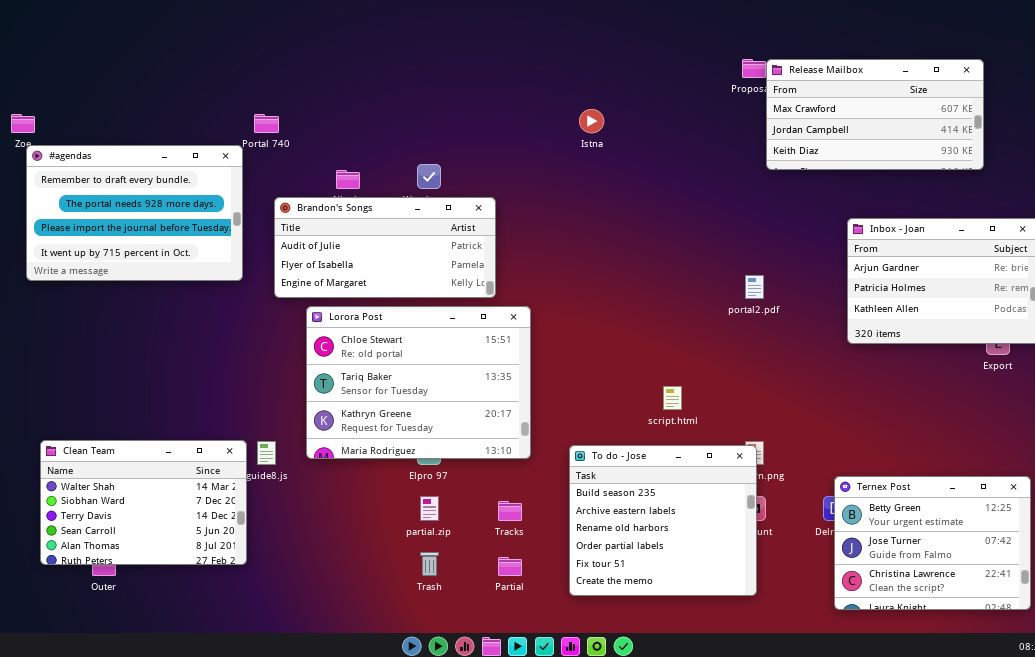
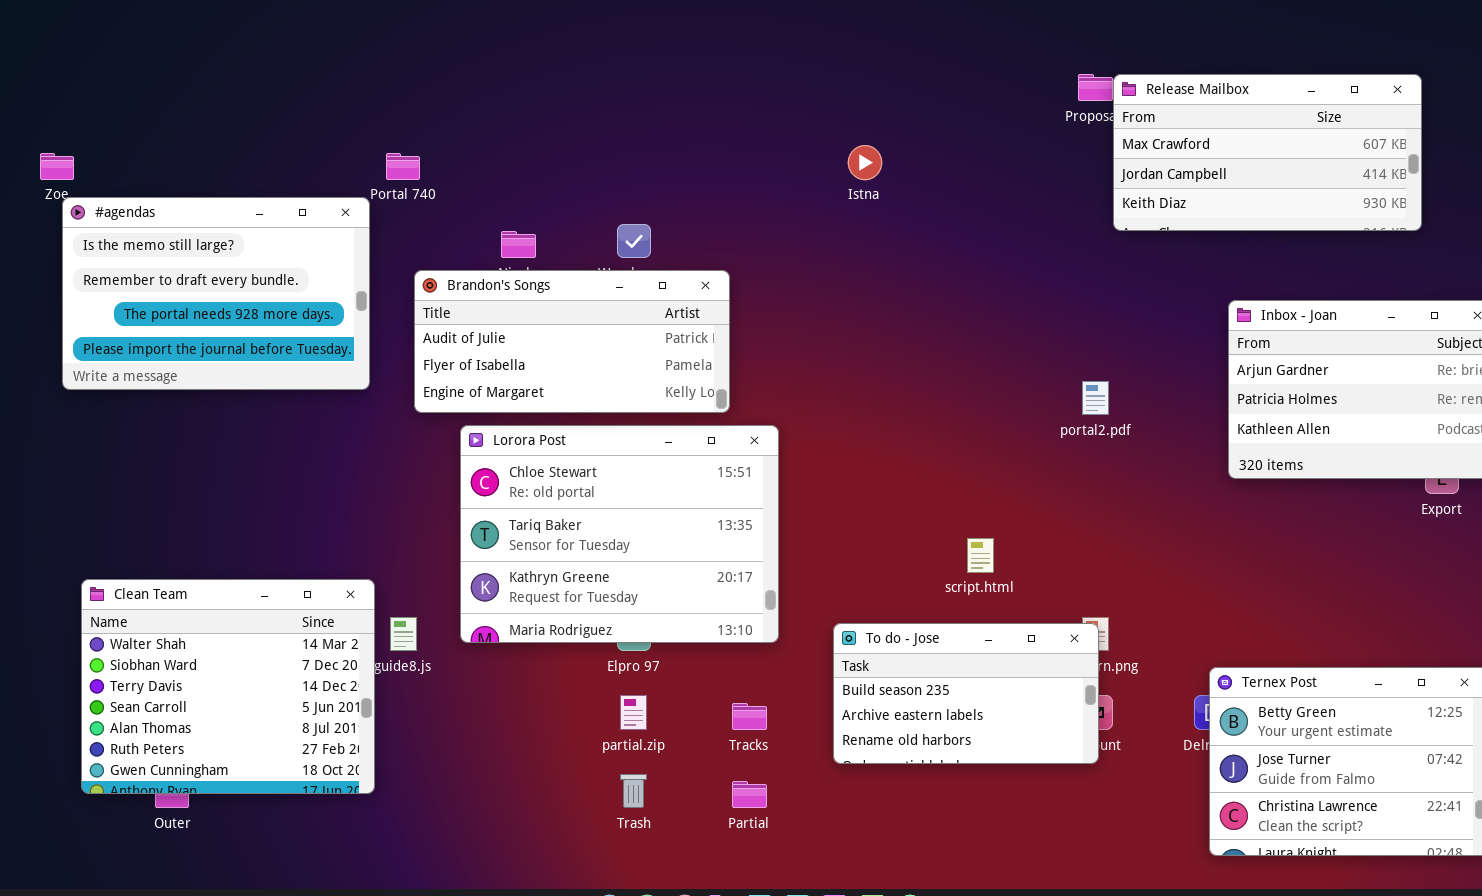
#agendas: [26,145,243,281] -> [62,197,370,390], scrolled up 1 row
Clean Team: [40,440,247,565] -> [81,579,375,794], resized
To do - Jose: [569,445,757,596] -> [833,623,1099,764], resized

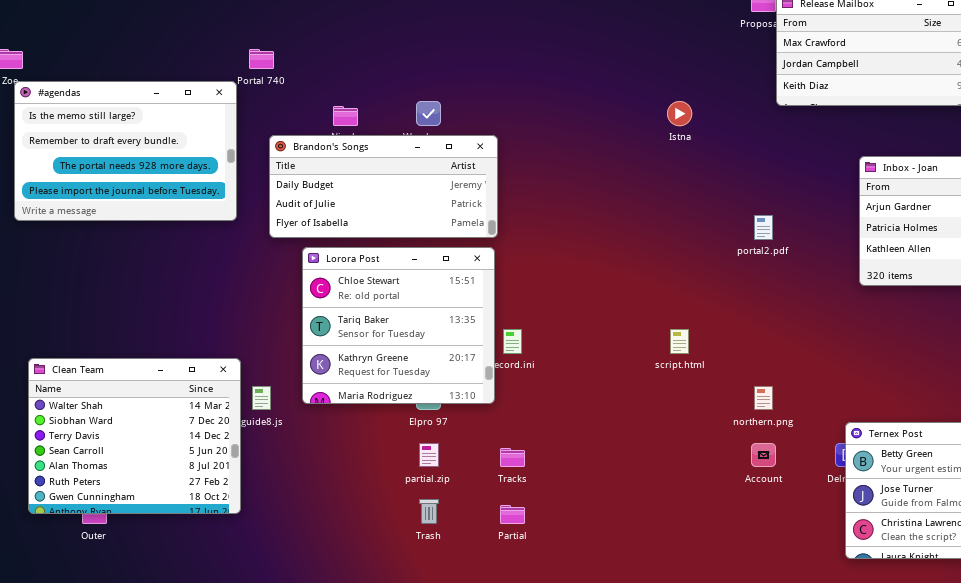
Istna: [848,145,882,180] -> [667,101,692,126], moved
Brandon's Songs: [414,270,730,413] -> [269,135,498,238], scrolled up 1 row
Lorora Post: [460,425,779,643] -> [302,247,495,404], resized
To do - Jose: [833,623,1099,764] -> none, closed

